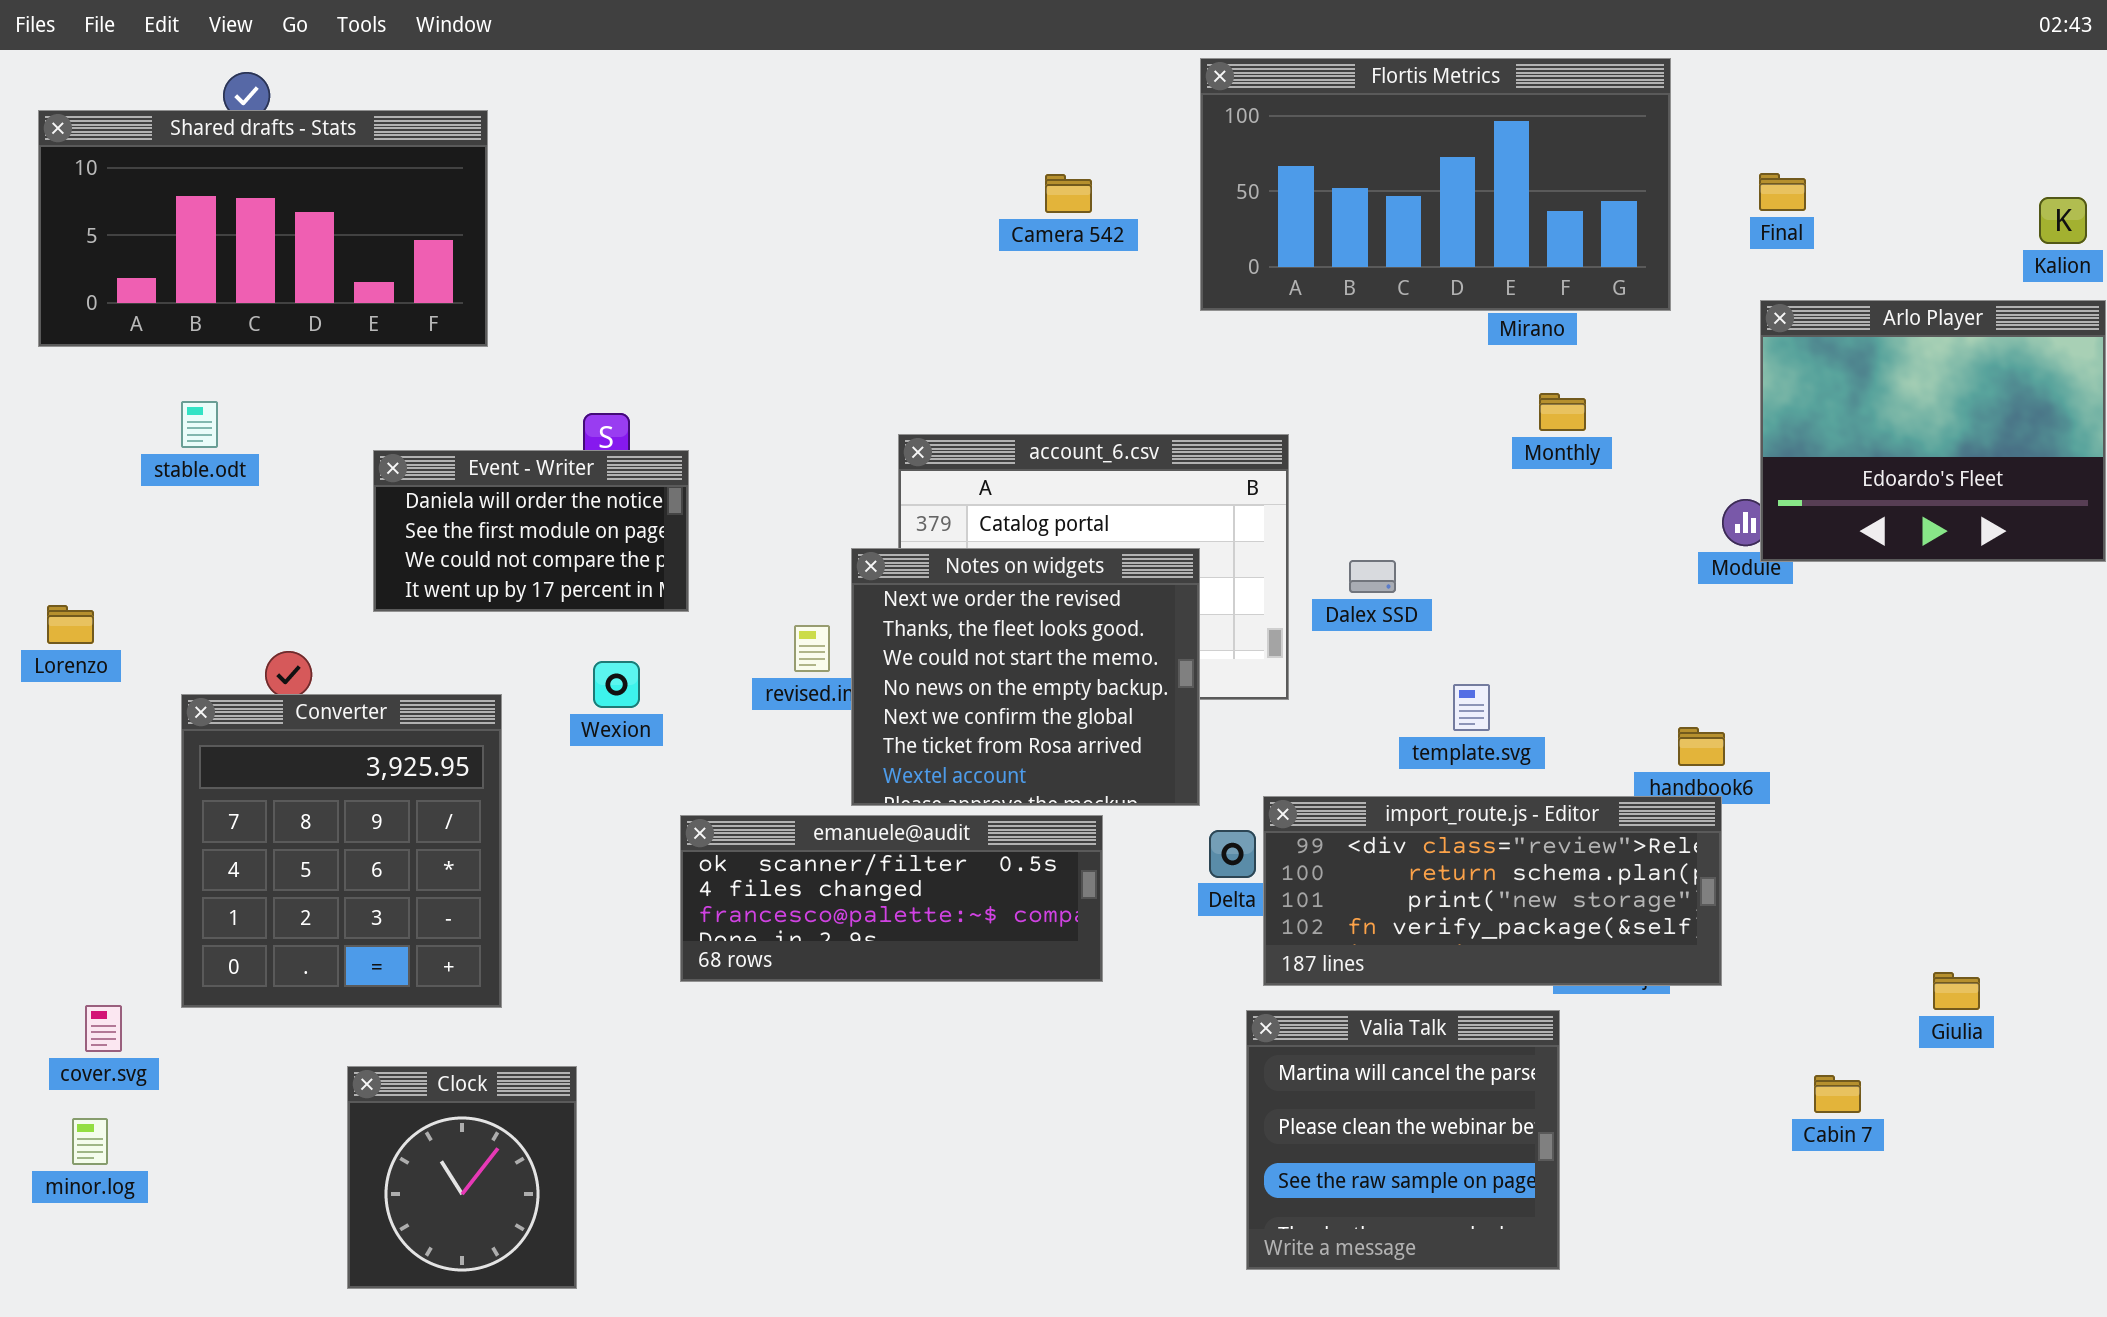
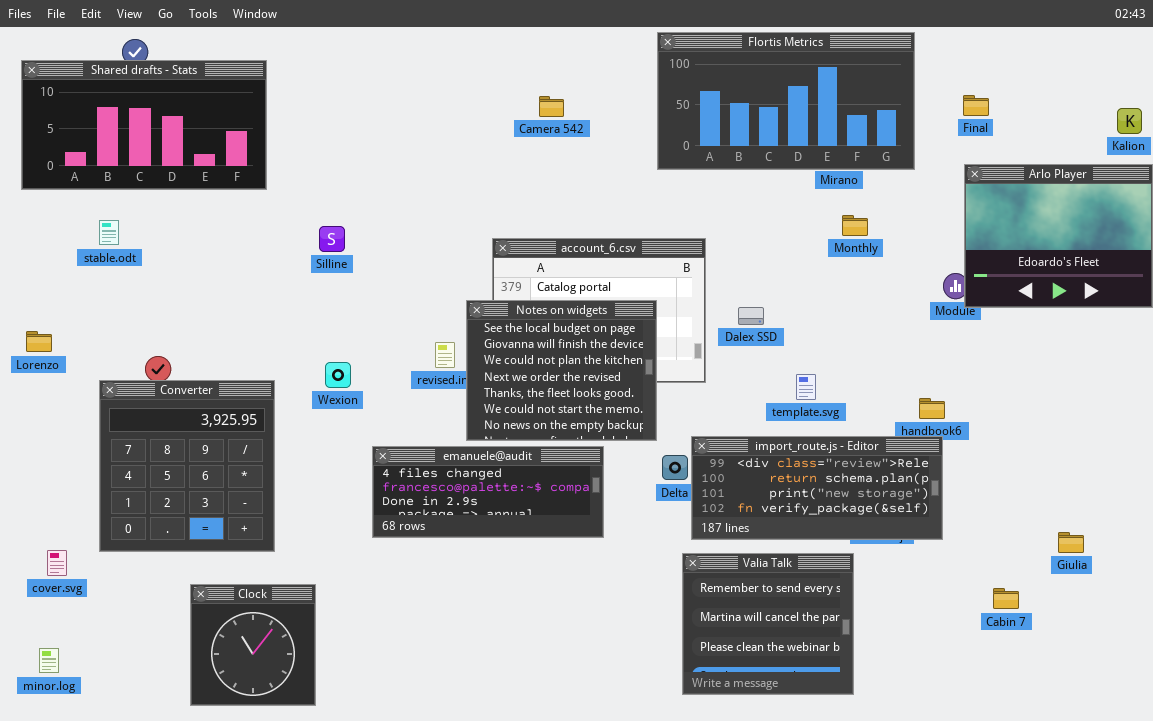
Camera 542: [1045,174,1092,213] -> [539,96,564,117], moved
Event - Writer: [373,450,689,612] -> none, closed
Notes on widgets: [851,548,1200,806] -> [466,300,657,441], scrolled up 3 rows
emanuele@audit: [680,815,1103,982] -> [372,446,604,538], scrolled down 1 row
Valia Talk: [1246,1010,1560,1270] -> [682,553,854,695], scrolled up 1 row
minor.log: [72,1118,108,1165] -> [39,648,59,673], moved

